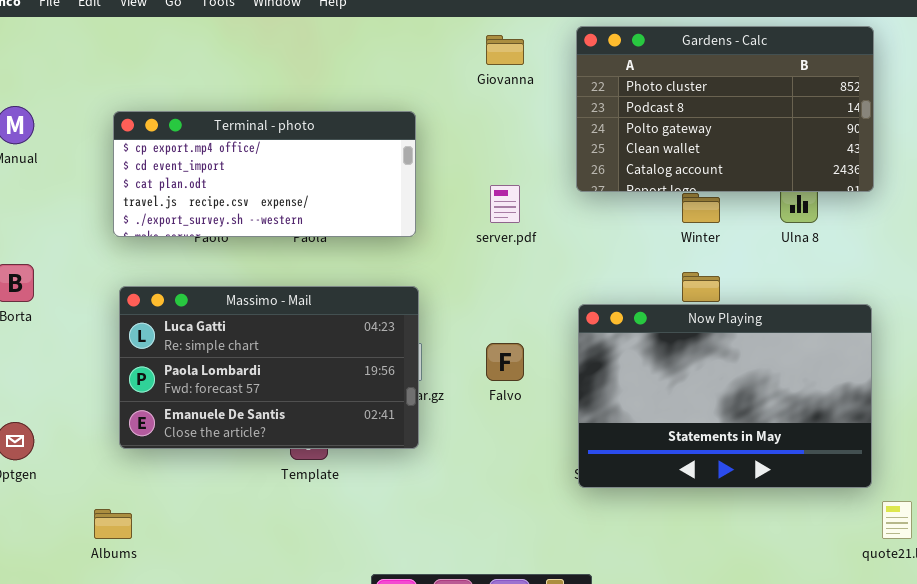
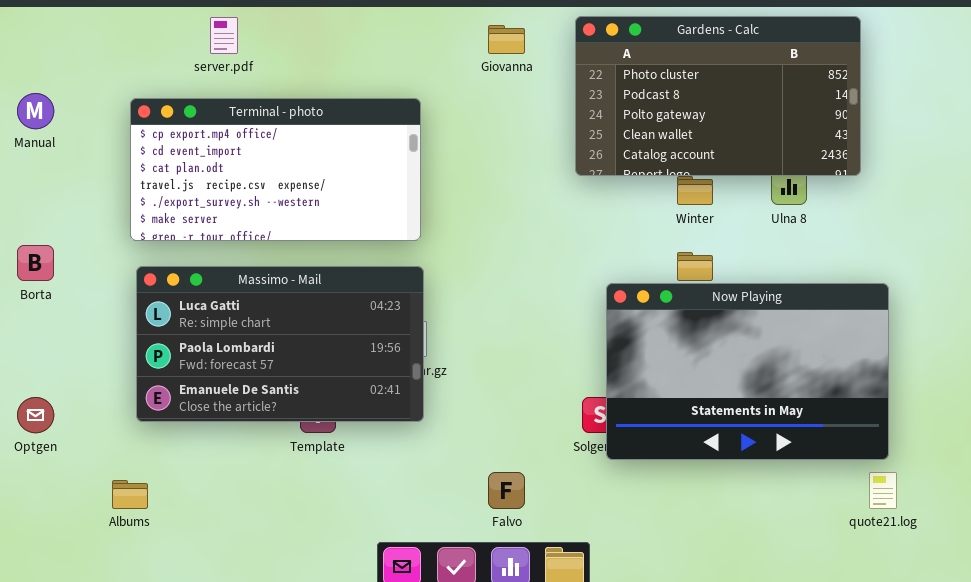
Terminal - photo: [113,111,416,237] -> [130,98,421,241], resized
server.pdf: [490,185,520,223] -> [210,17,238,54], moved
Now Playing: [578,304,872,488] -> [606,283,889,460], moved
Falvo: [486,343,524,381] -> [488,472,525,509], moved

